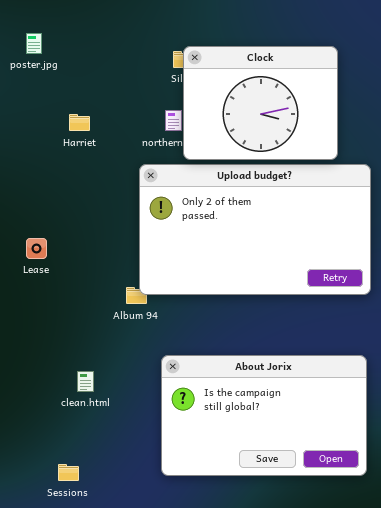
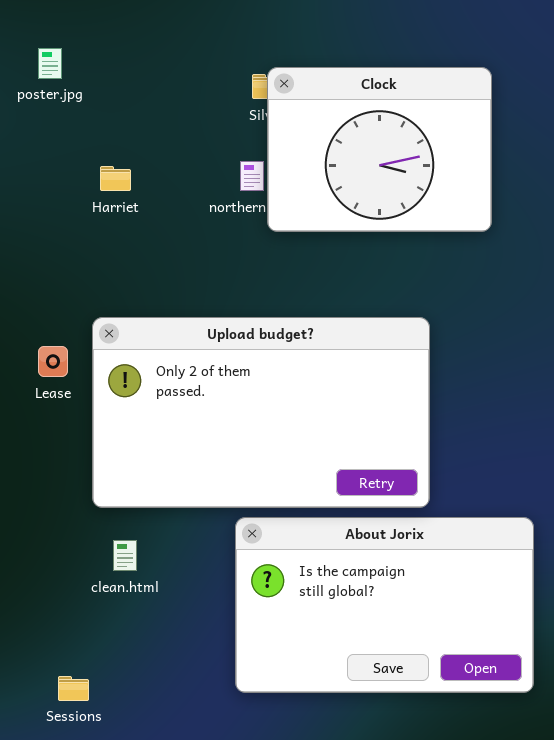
Upload budget?: [139,164,371,295] -> [92,317,430,508], moved
Sessions: [58,464,79,481] -> [58,676,89,701], moved

